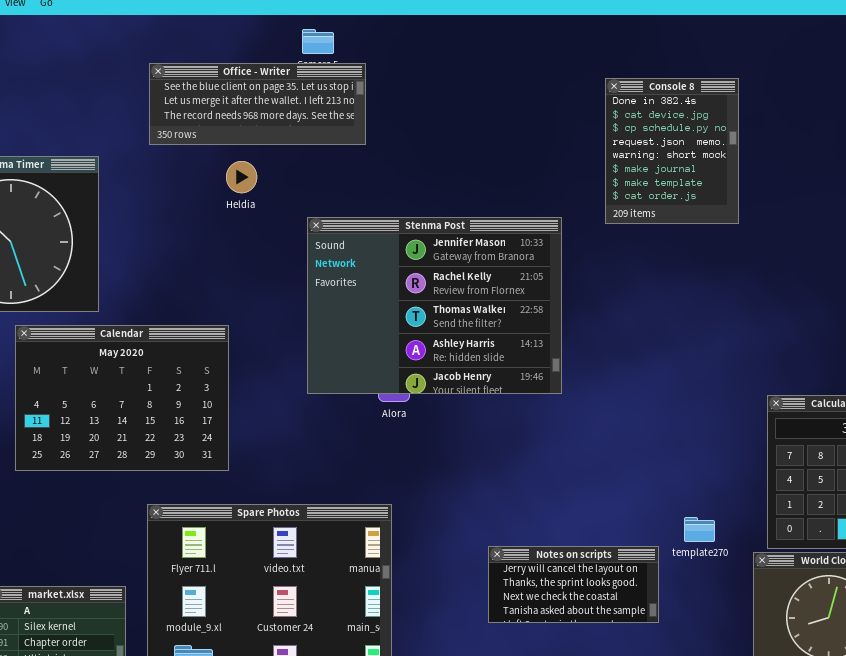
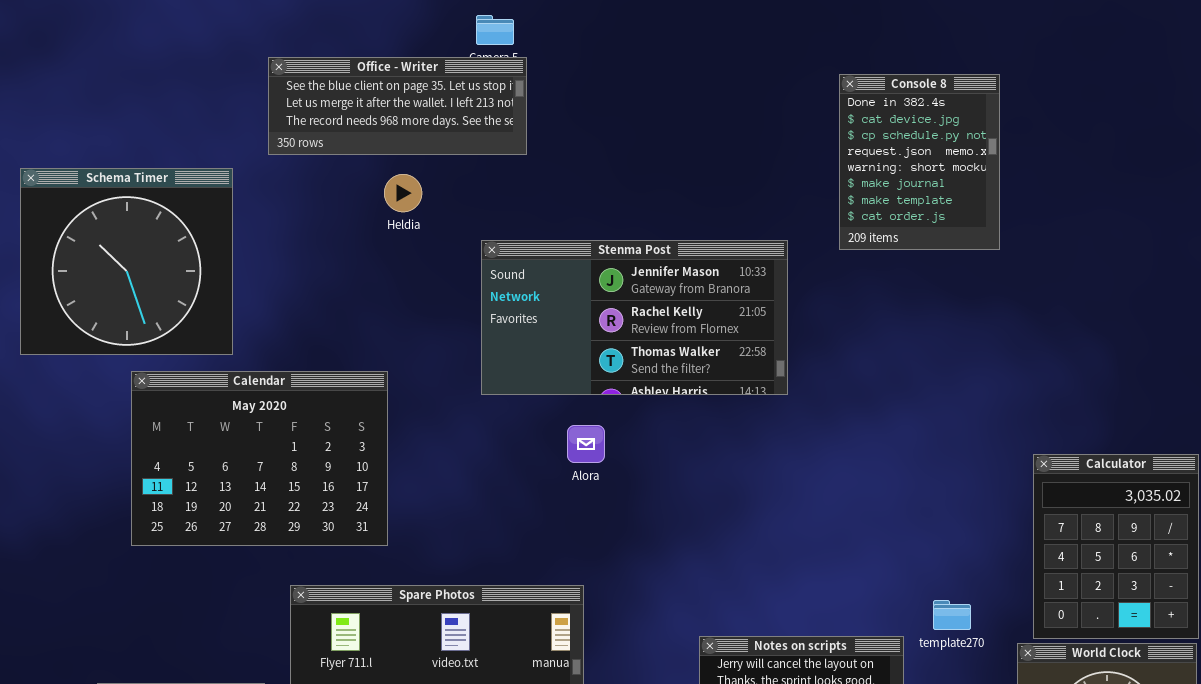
Office - Writer: [149,63,366,145] -> [268,57,527,155], moved
Stenma Post: [307,217,562,394] -> [481,240,788,395], resized

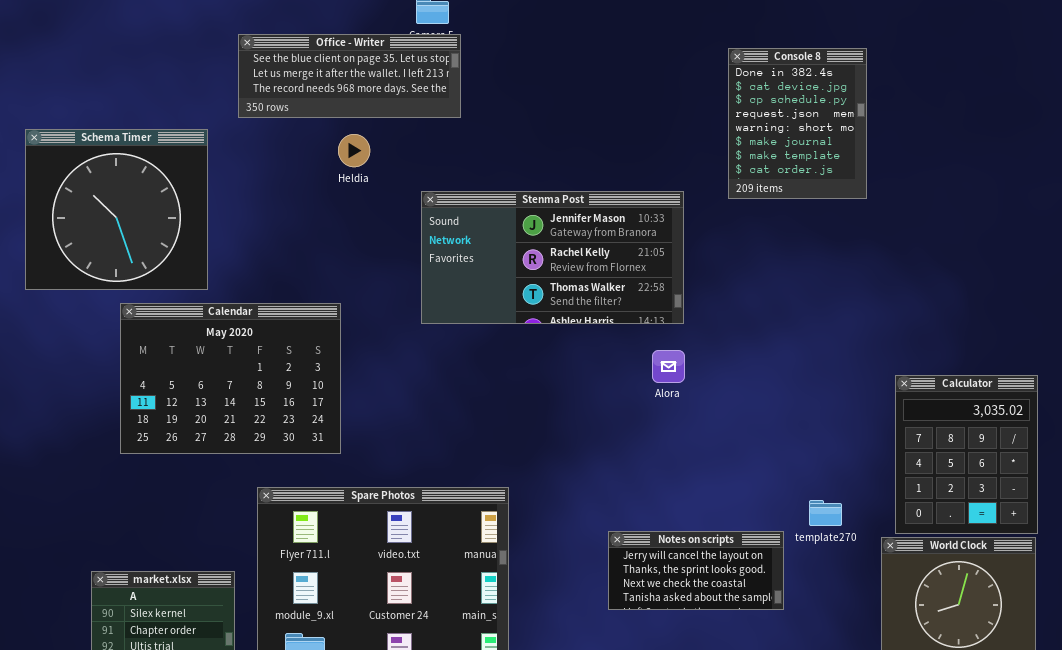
Alora: [567,425,605,463] -> [652,350,685,383], moved

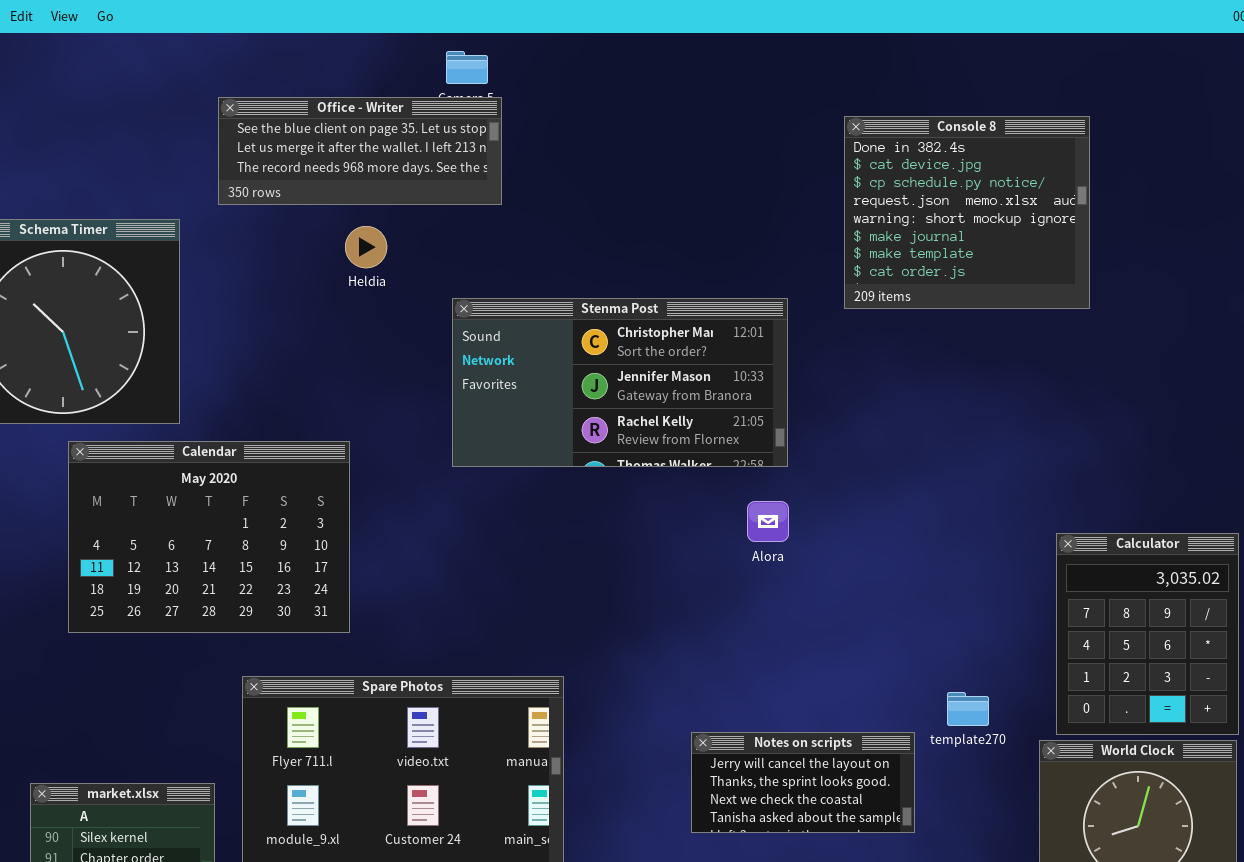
Console 8: [728,48,867,199] -> [844,116,1090,309], resized
Stenma Post: [421,191,684,324] -> [452,298,788,467], scrolled up 1 row

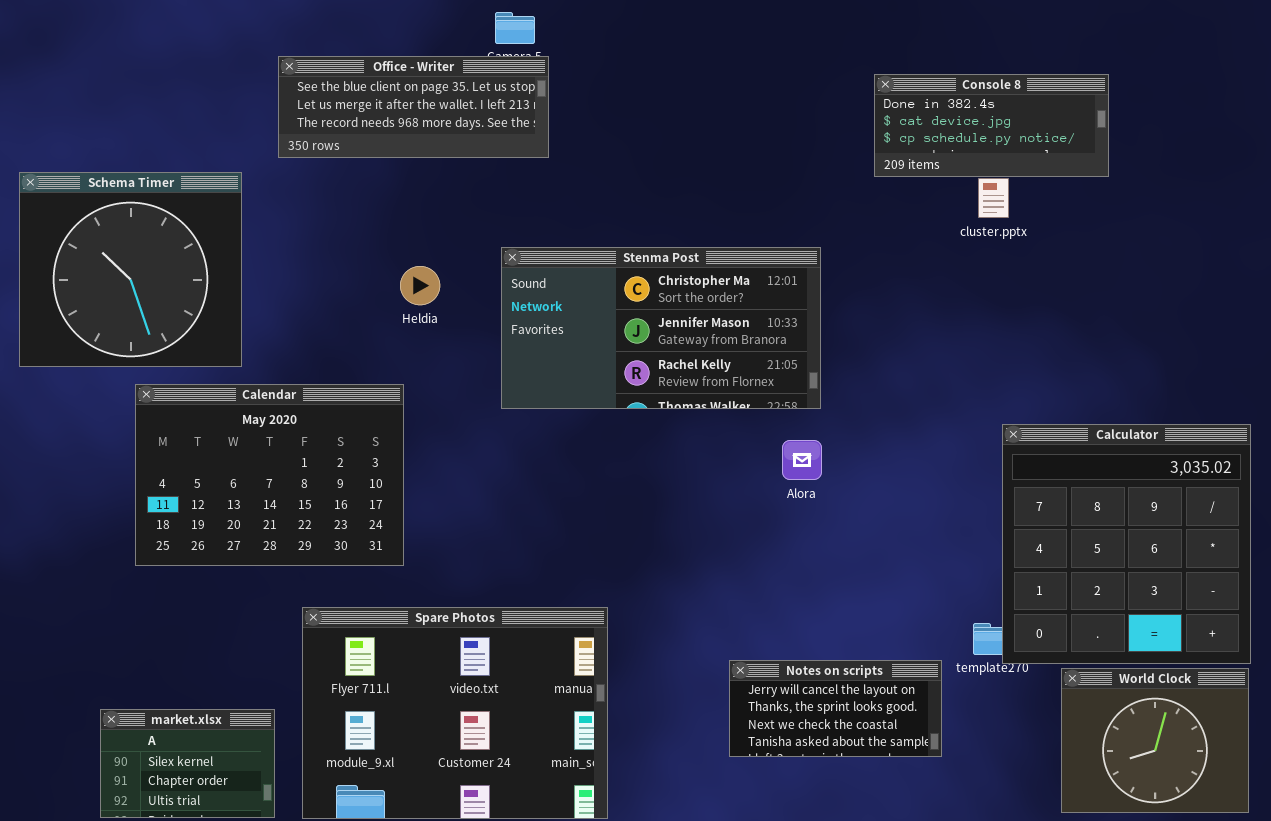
Console 8: [844,116,1090,309] -> [874,74,1109,177], resized
Heldia: [345,226,387,268] -> [400,266,440,305], moved
Calculator: [1056,533,1239,735] -> [1002,424,1251,664], resized

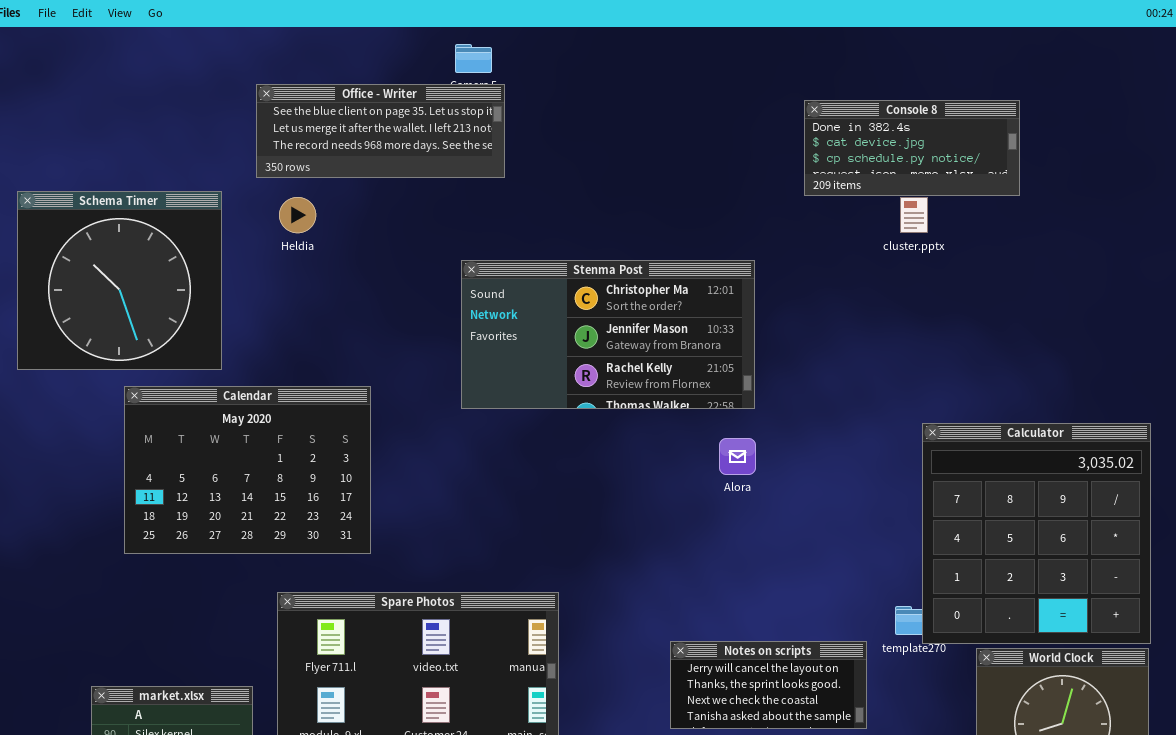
Heldia: [400,266,440,305] -> [279,197,316,233], moved

